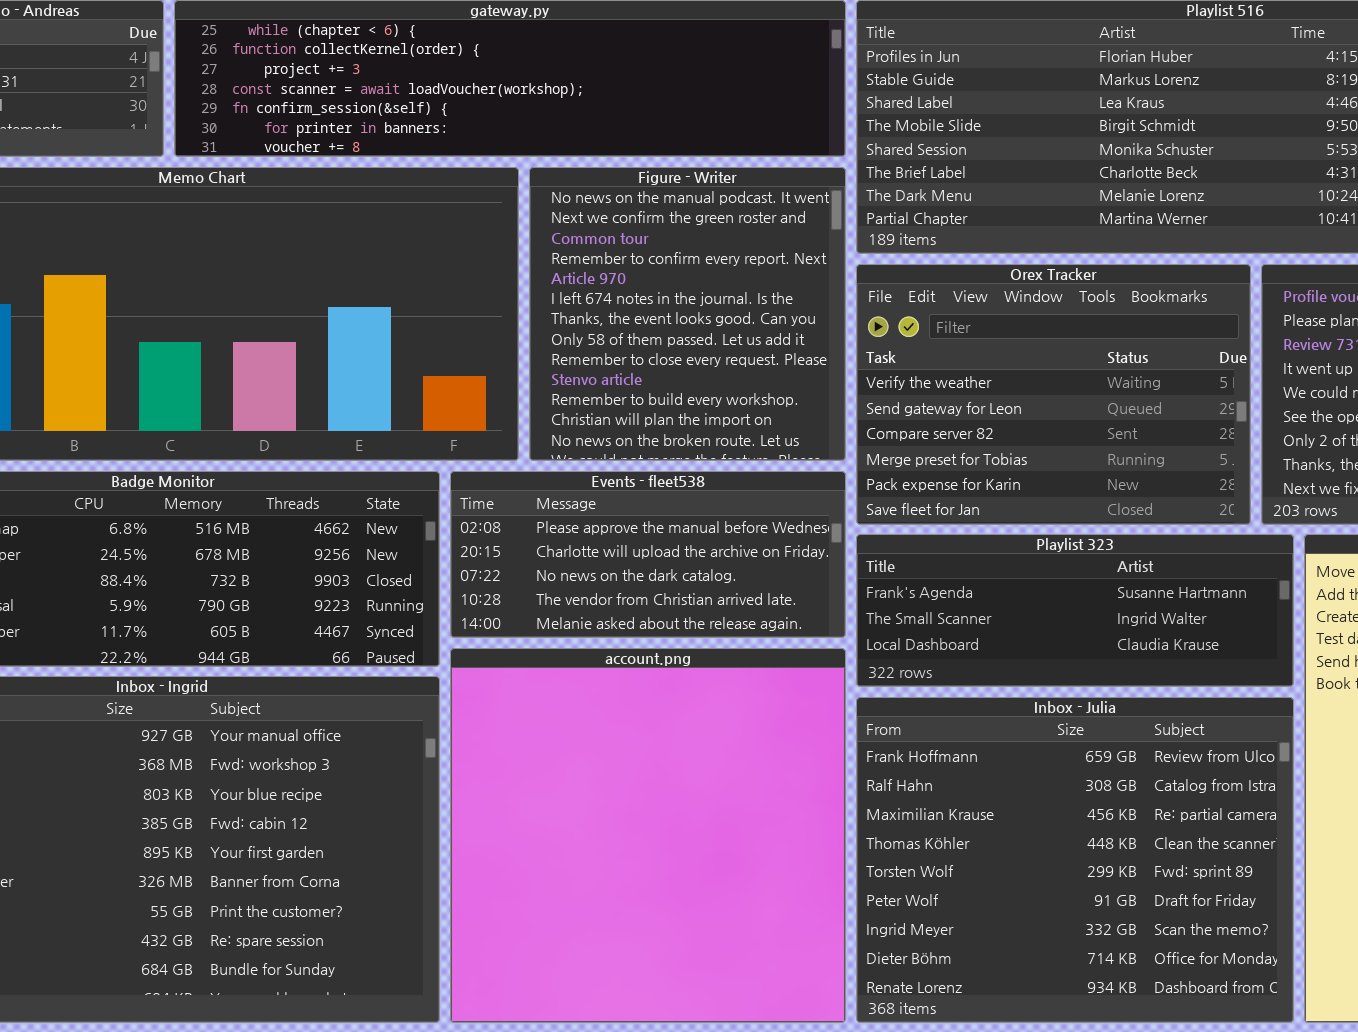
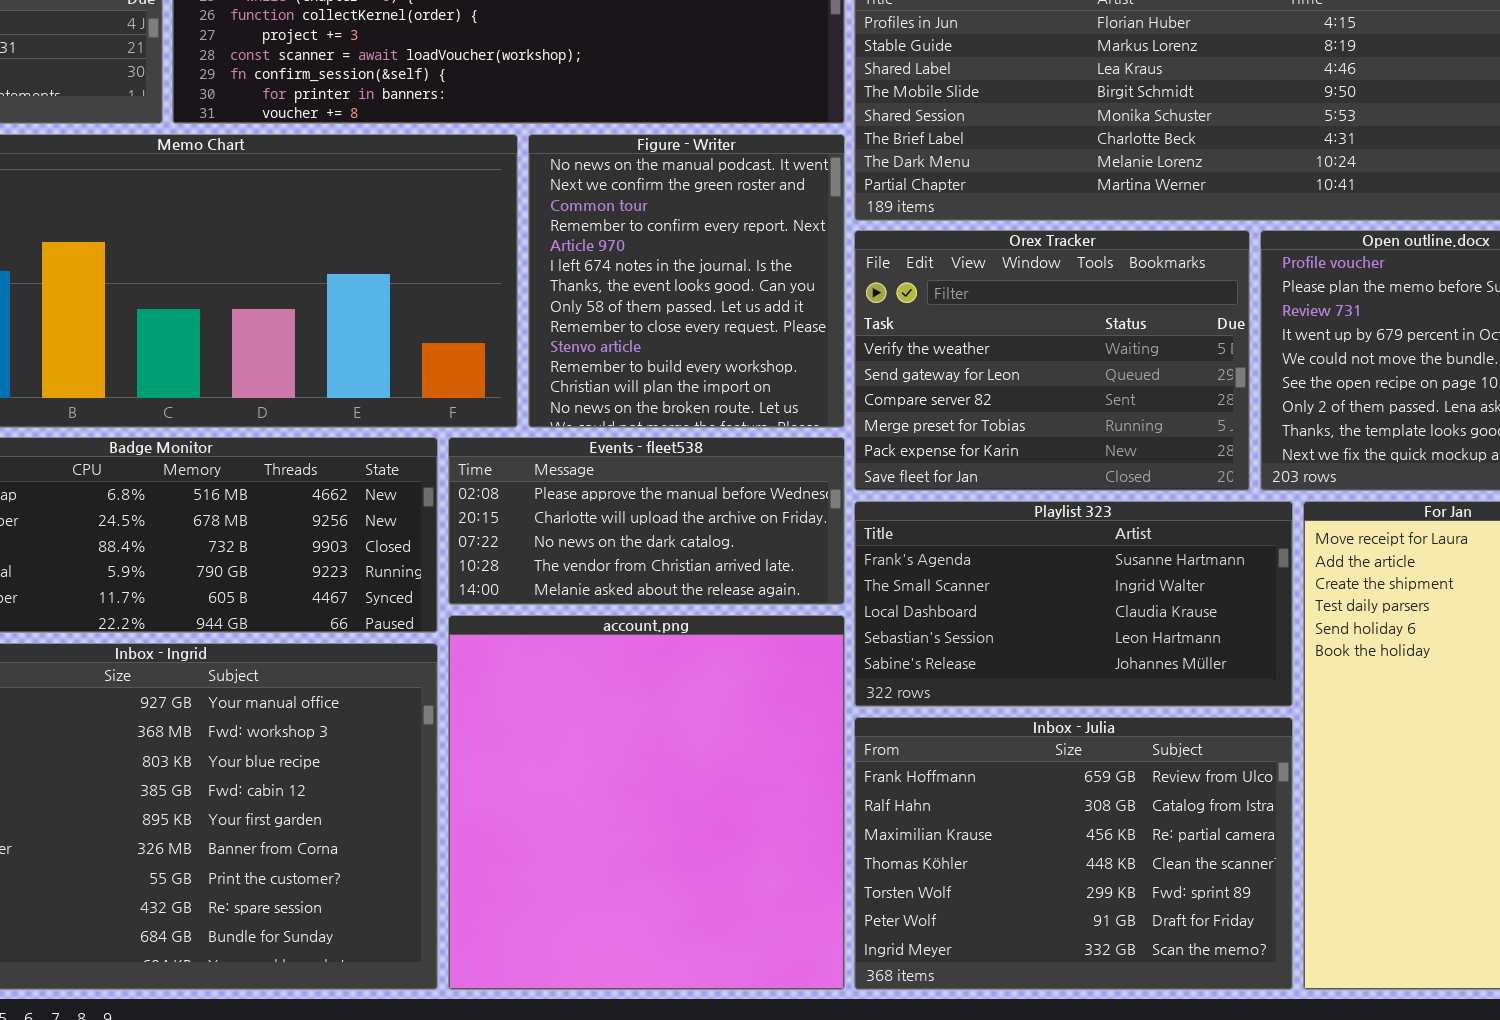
Playlist 323: [856,534,1294,687] -> [854,501,1293,707], resized
Inbox - Julia: [856,697,1294,1023] -> [854,717,1293,990], resized

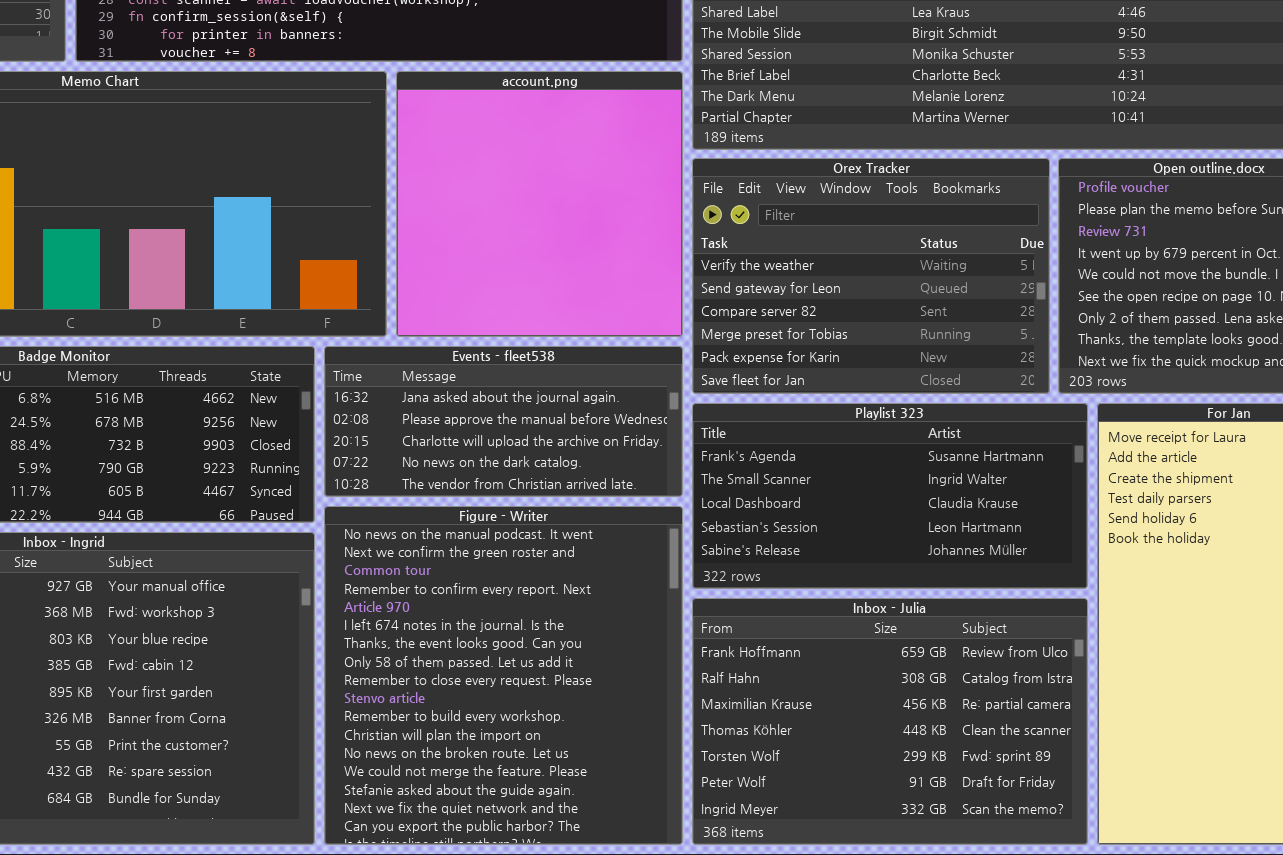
Figure - Writer: [528,134,845,428] -> [324,506,683,845], moved, resized
Events - fleet538: [448,437,845,605] -> [324,346,683,497], scrolled up 1 row
account.png: [448,615,845,990] -> [396,71,683,337], moved, resized

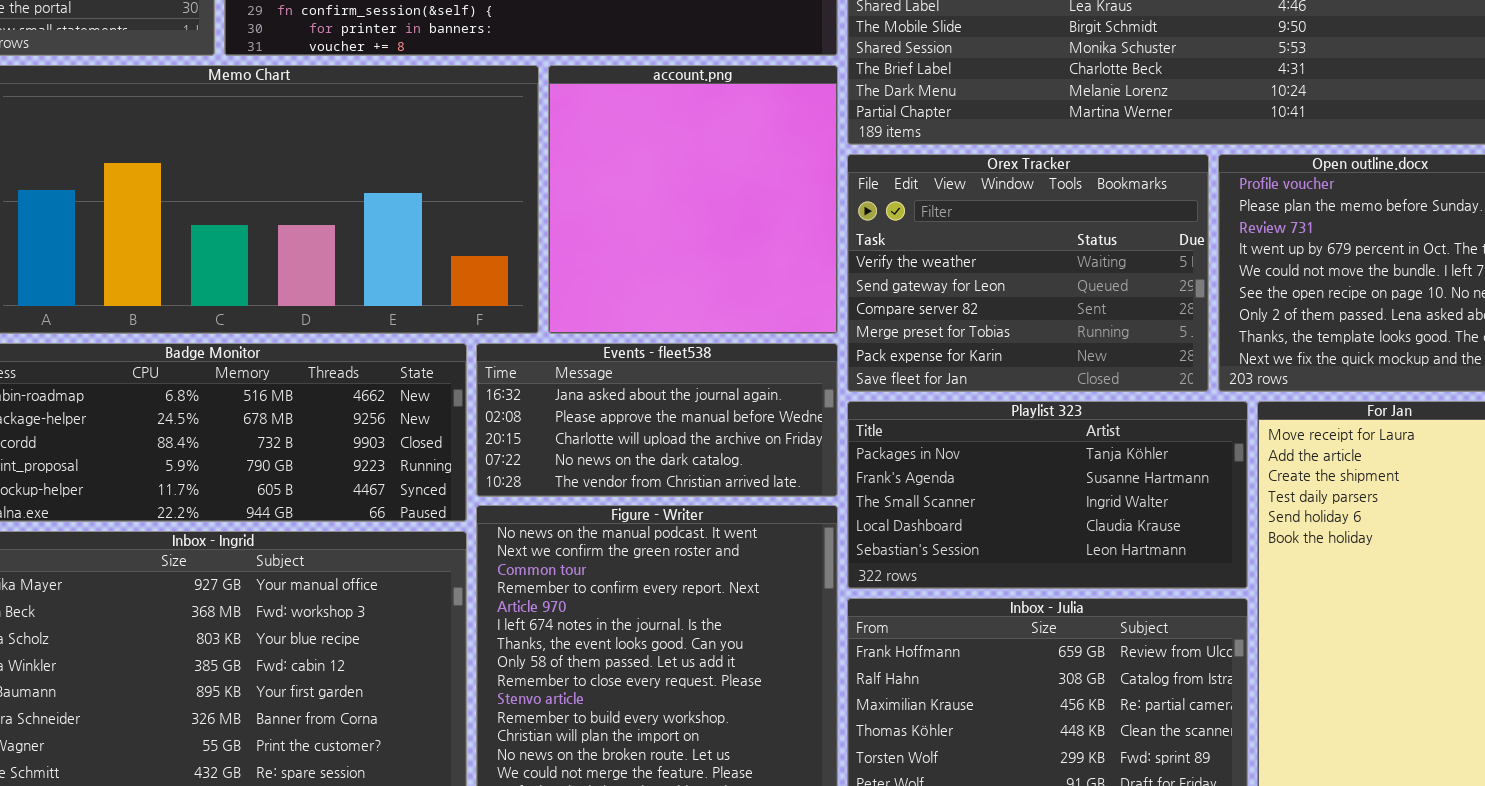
Playlist 323: [692,403,1088,589] -> [847,401,1248,589], scrolled up 1 row

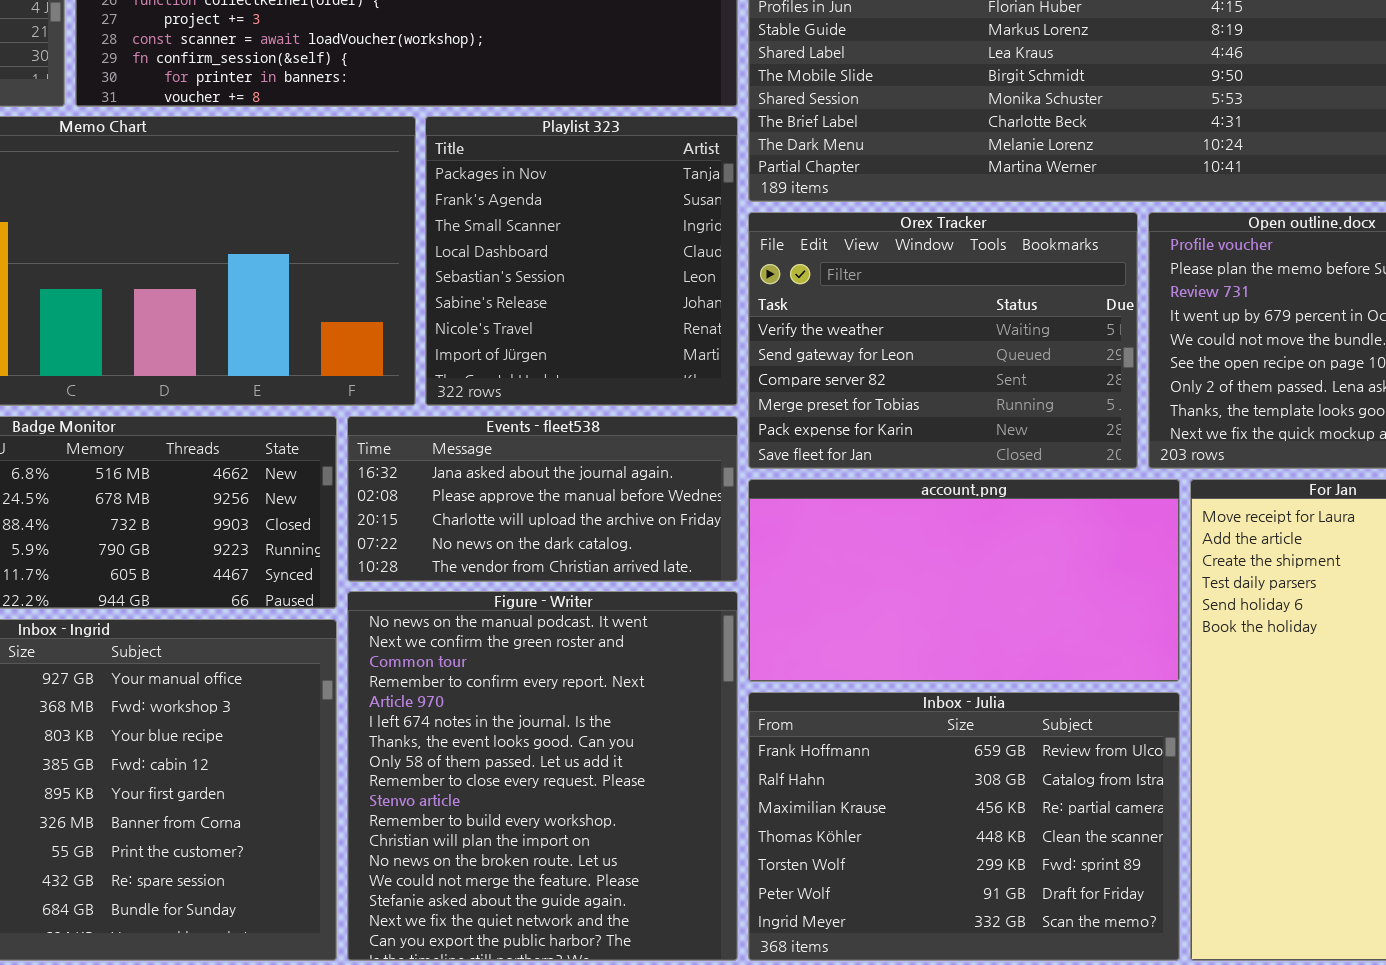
account.png: [548,65,838,334] -> [748,479,1180,682], moved, resized
Playlist 323: [847,401,1248,589] -> [425,116,738,406], moved, resized

